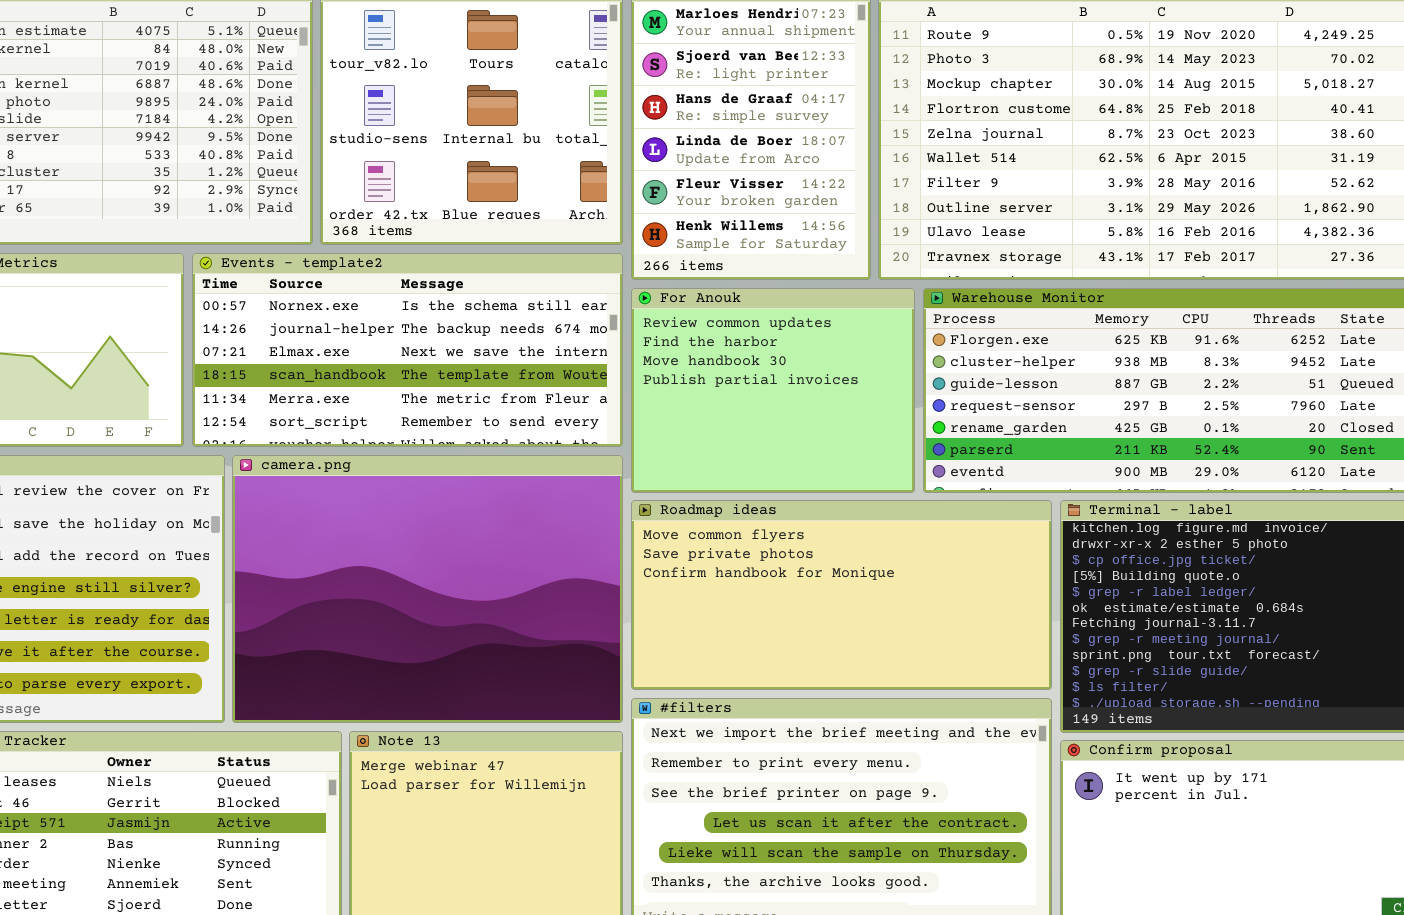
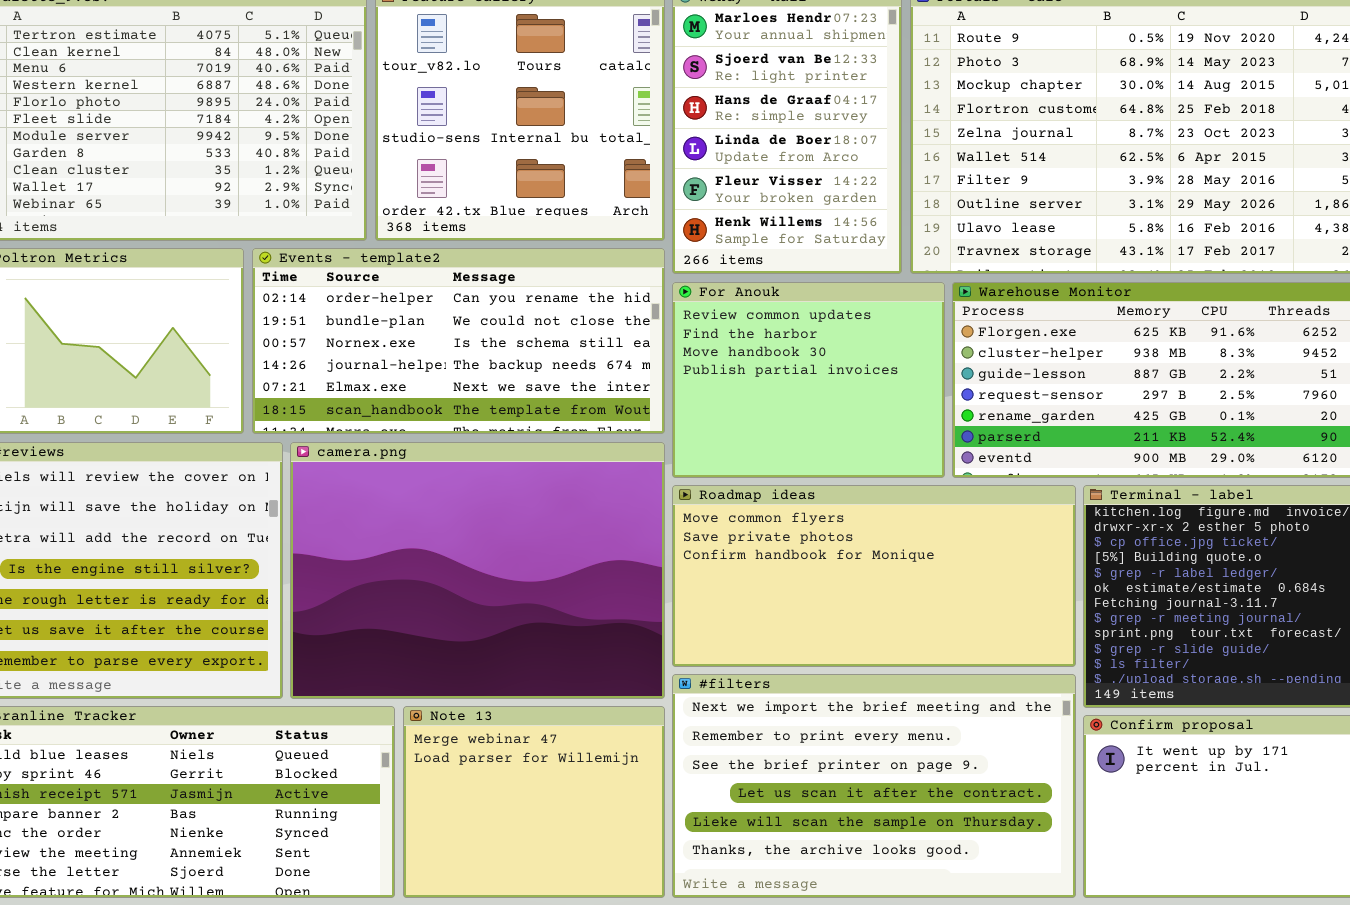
Events - template2: [192,253,623,447] -> [252,248,665,434], scrolled up 2 rows

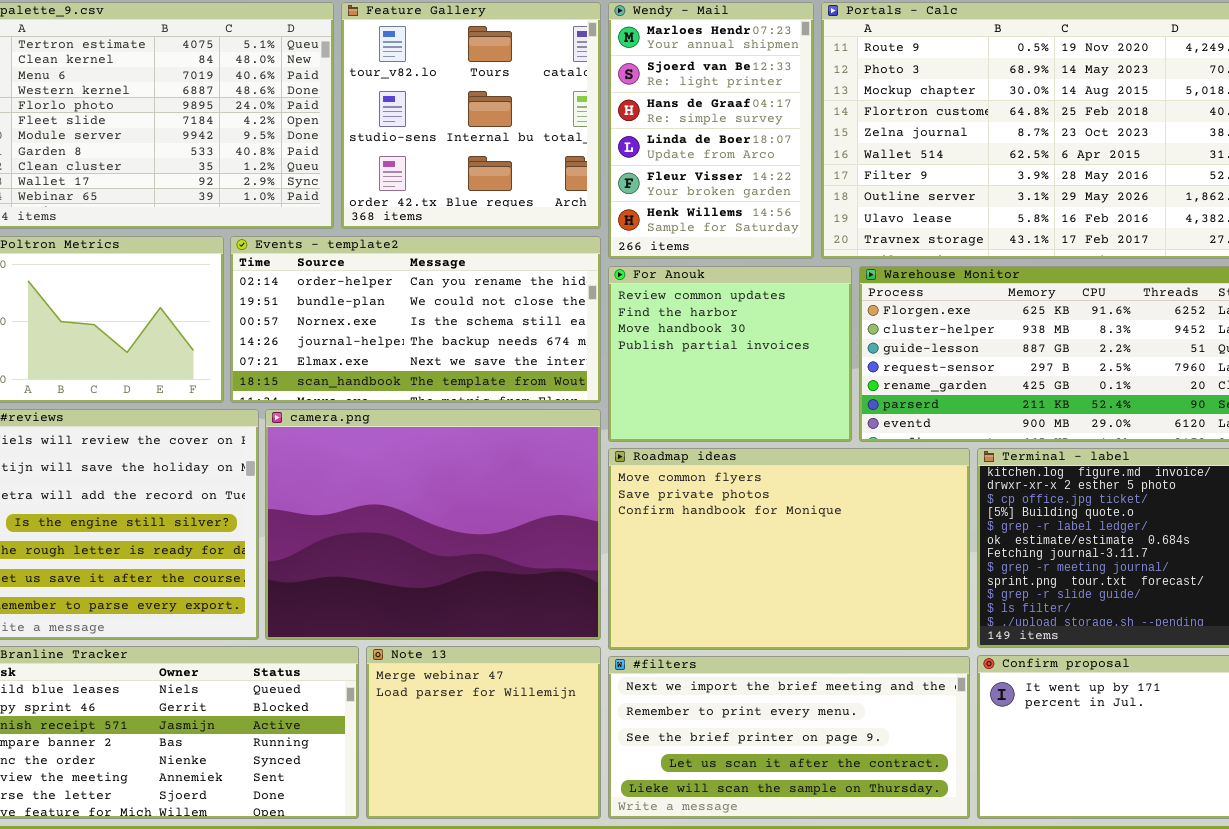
Roadmap ideas: [672,485,1076,667] -> [608,448,970,650], resized
#filters: [672,674,1076,898] -> [608,656,970,819], resized

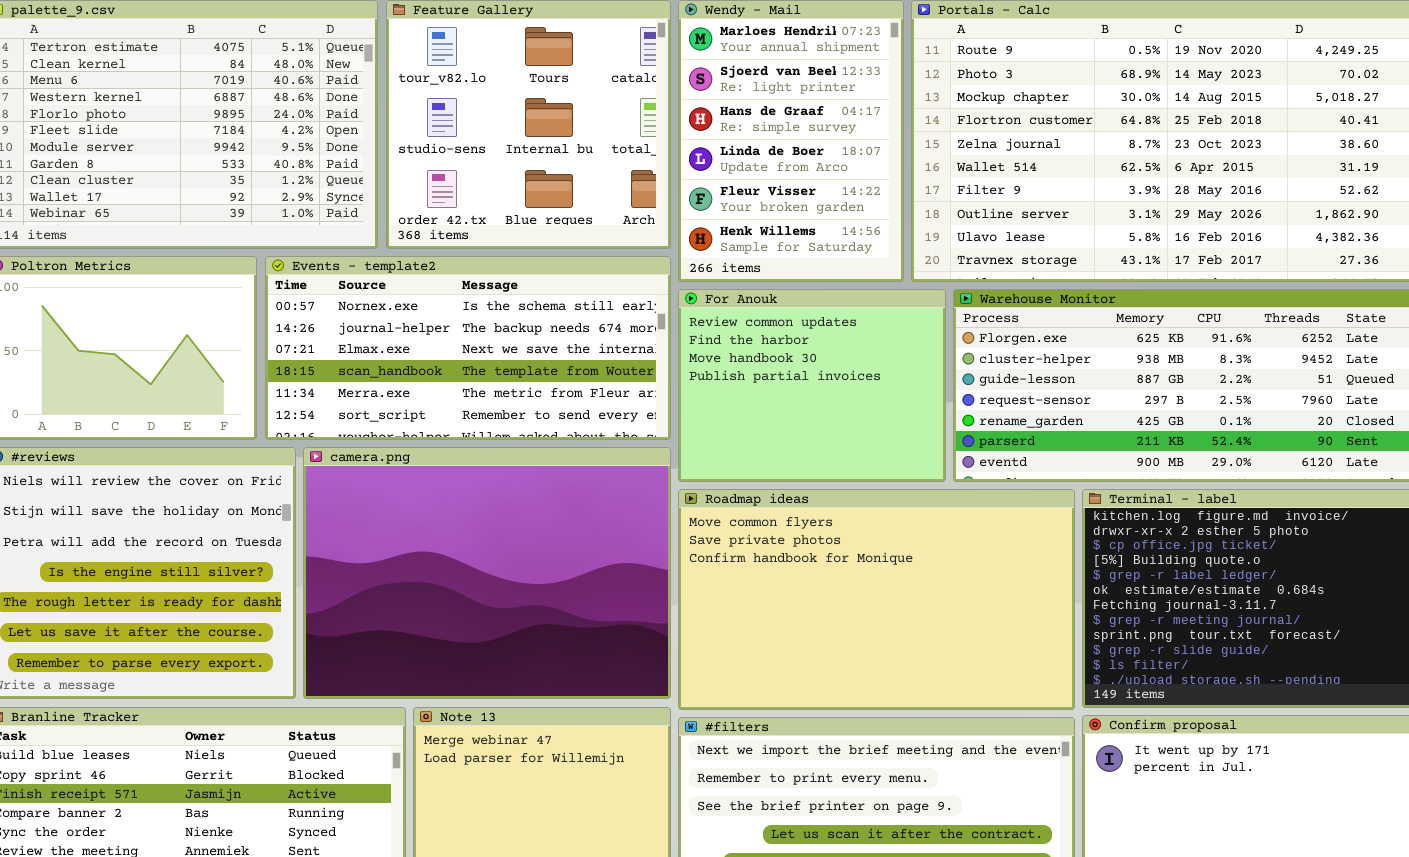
Events - template2: [230,236,601,403] -> [265,256,671,440], scrolled down 2 rows

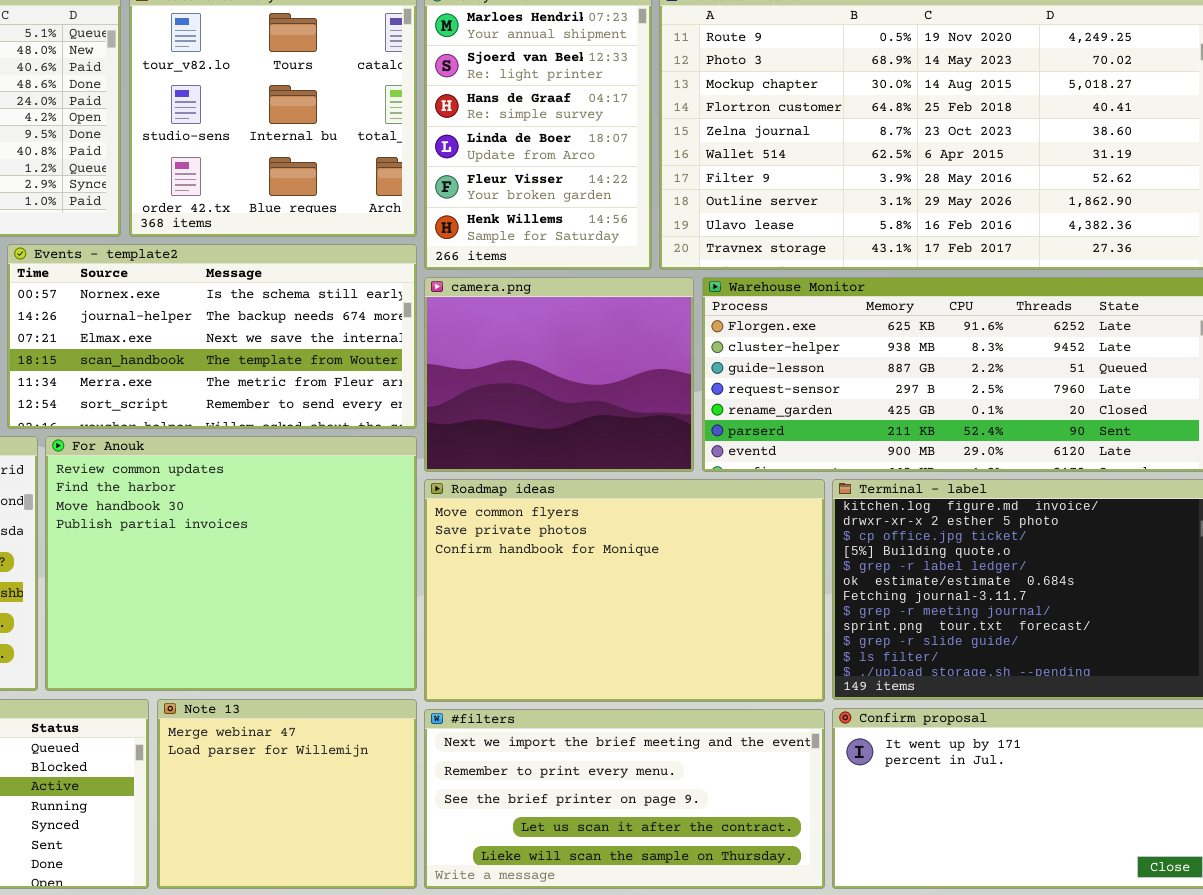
For Anouk: [678,289,946,482] -> [45,436,417,691], moved, resized
camera.png: [303,447,671,699] -> [424,277,694,472], moved, resized

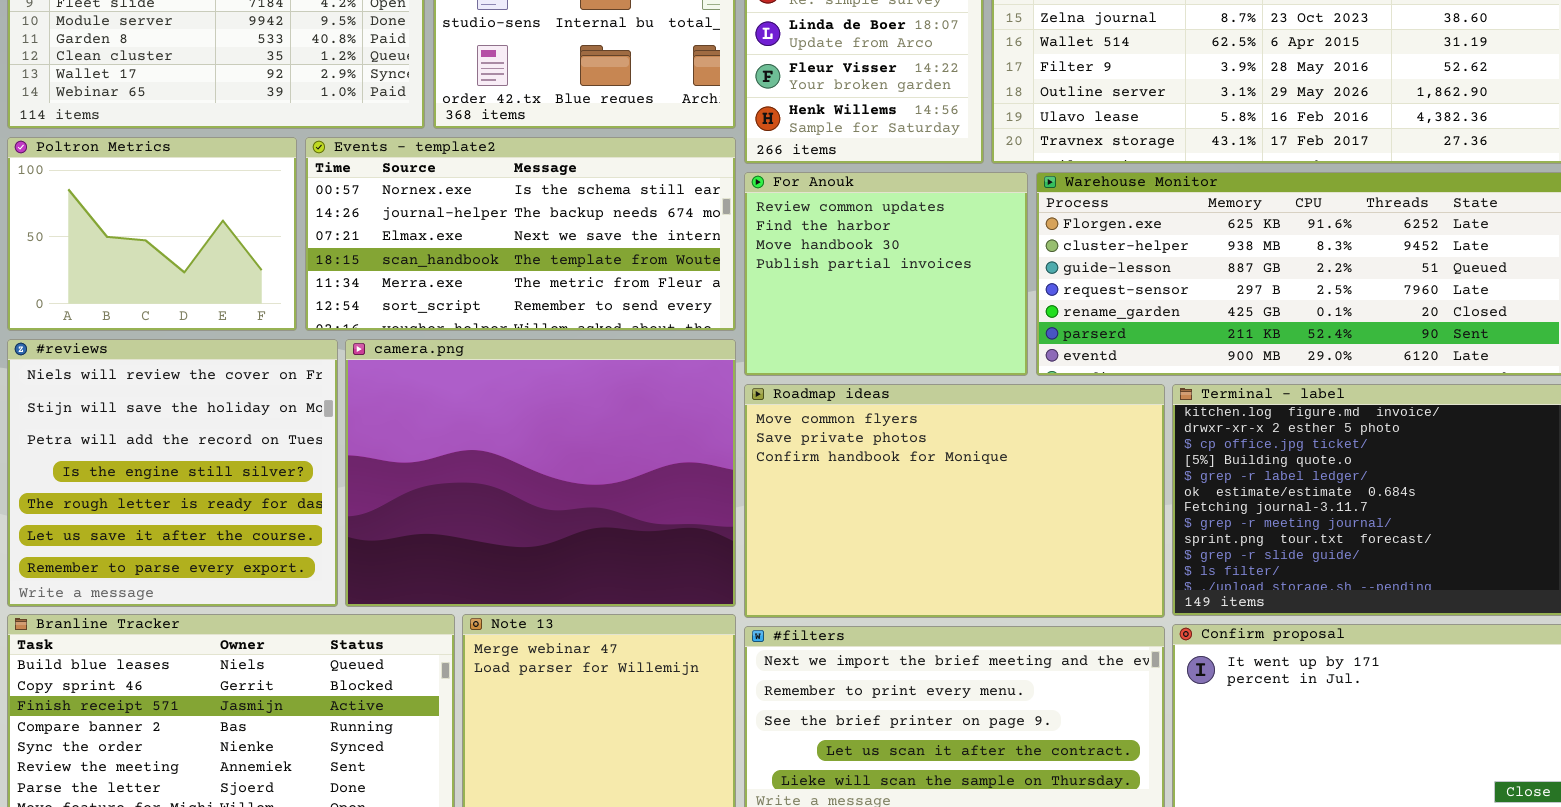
camera.png: [424,277,694,472] -> [345,339,736,607], moved, resized
For Anouk: [45,436,417,691] -> [744,172,1028,376], moved, resized

